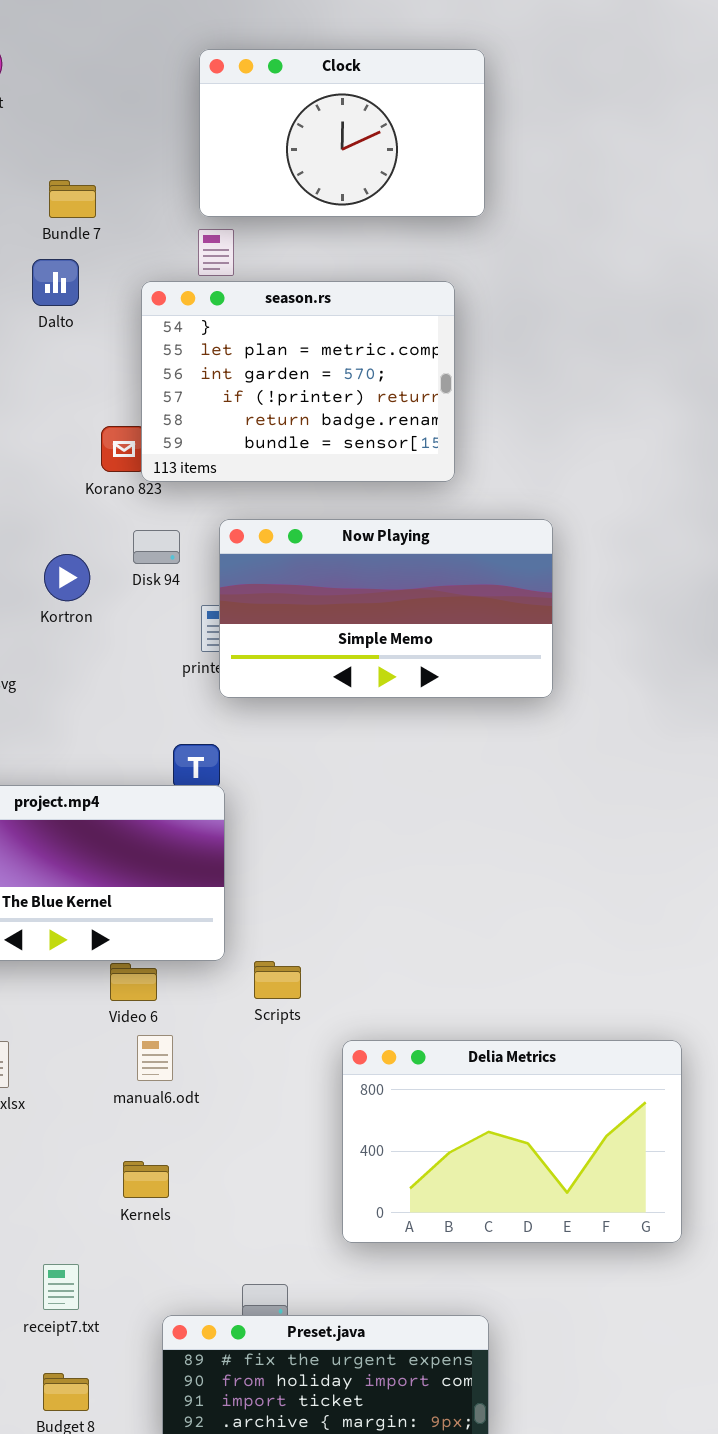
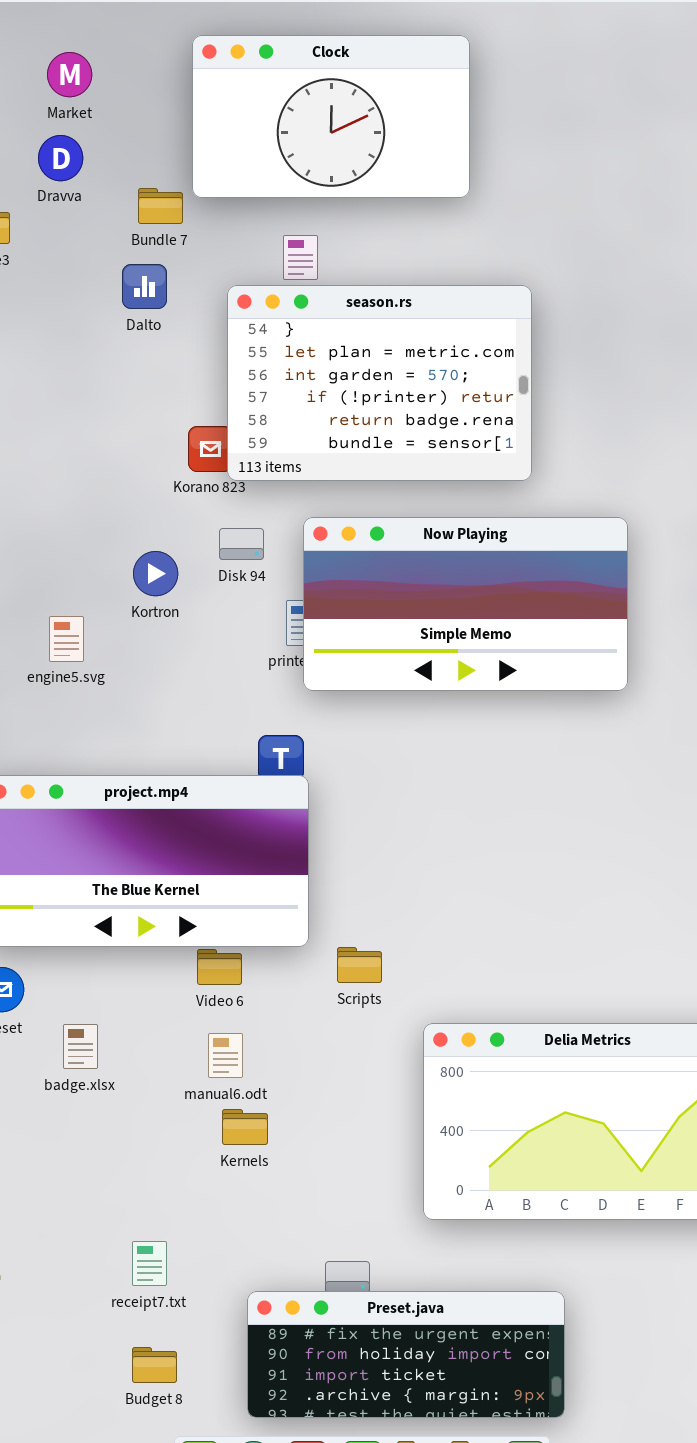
Clock: [199,49,485,217] -> [192,35,470,198], moved
manual6.odt: [137,1035,173,1081] -> [208,1033,243,1078], moved
Kernels: [123,1161,169,1198] -> [222,1109,268,1145], moved

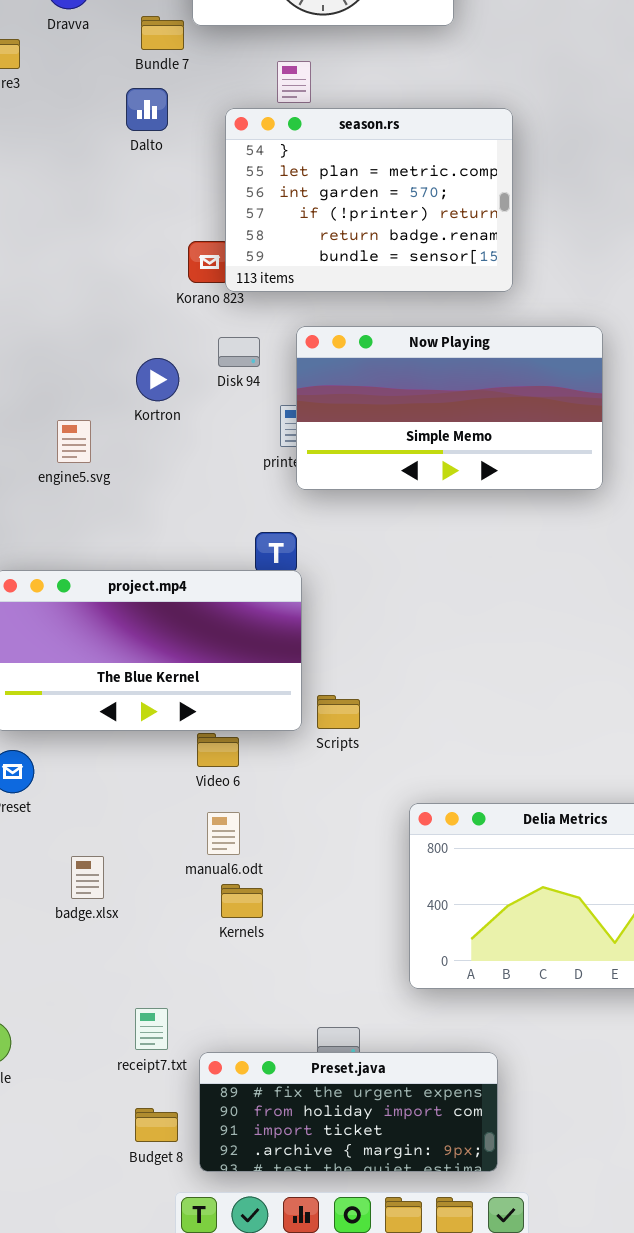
Scripts: [337,947,382,983] -> [317,695,360,729], moved
badge.xlsx: [63,1024,98,1069] -> [71,856,104,899], moved
Preset.java: [247,1291,565,1418] -> [199,1052,498,1172], moved

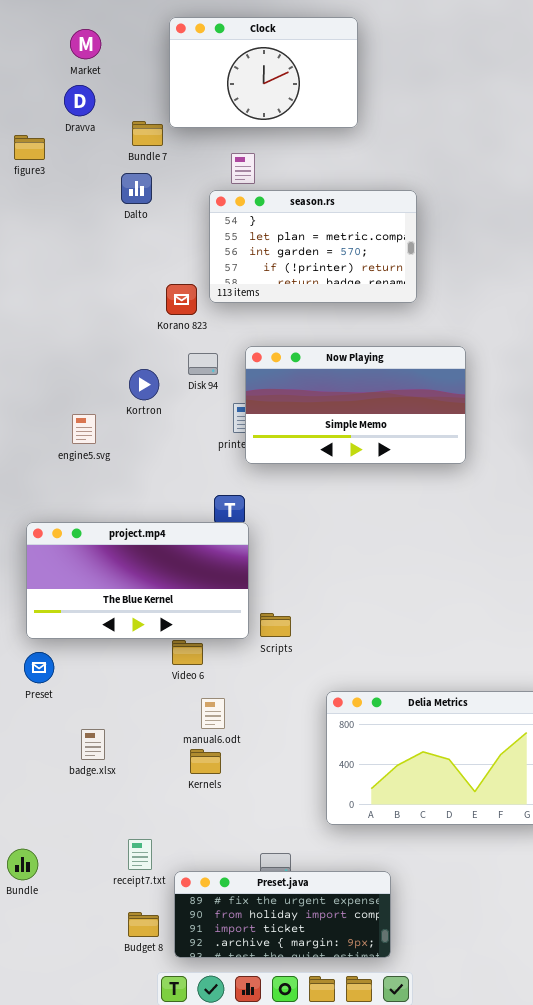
season.rs: [225,108,513,292] -> [209,190,417,303], moved, resized
manual6.odt: [207,812,240,855] -> [201,698,225,729], moved

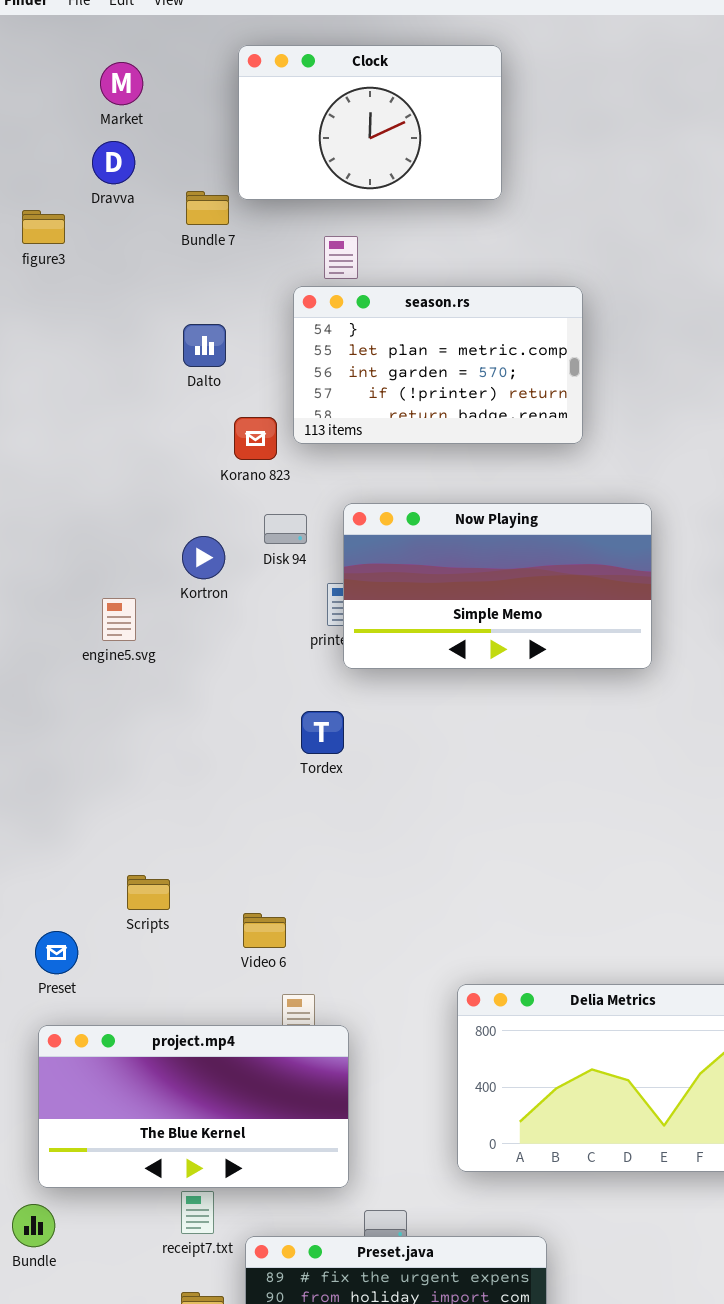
Dalto: [121,173,152,204] -> [183,324,226,367], moved
project.mp4: [26,522,249,639] -> [38,1025,349,1188], moved
Scripts: [260,613,291,637] -> [127,875,170,910], moved

